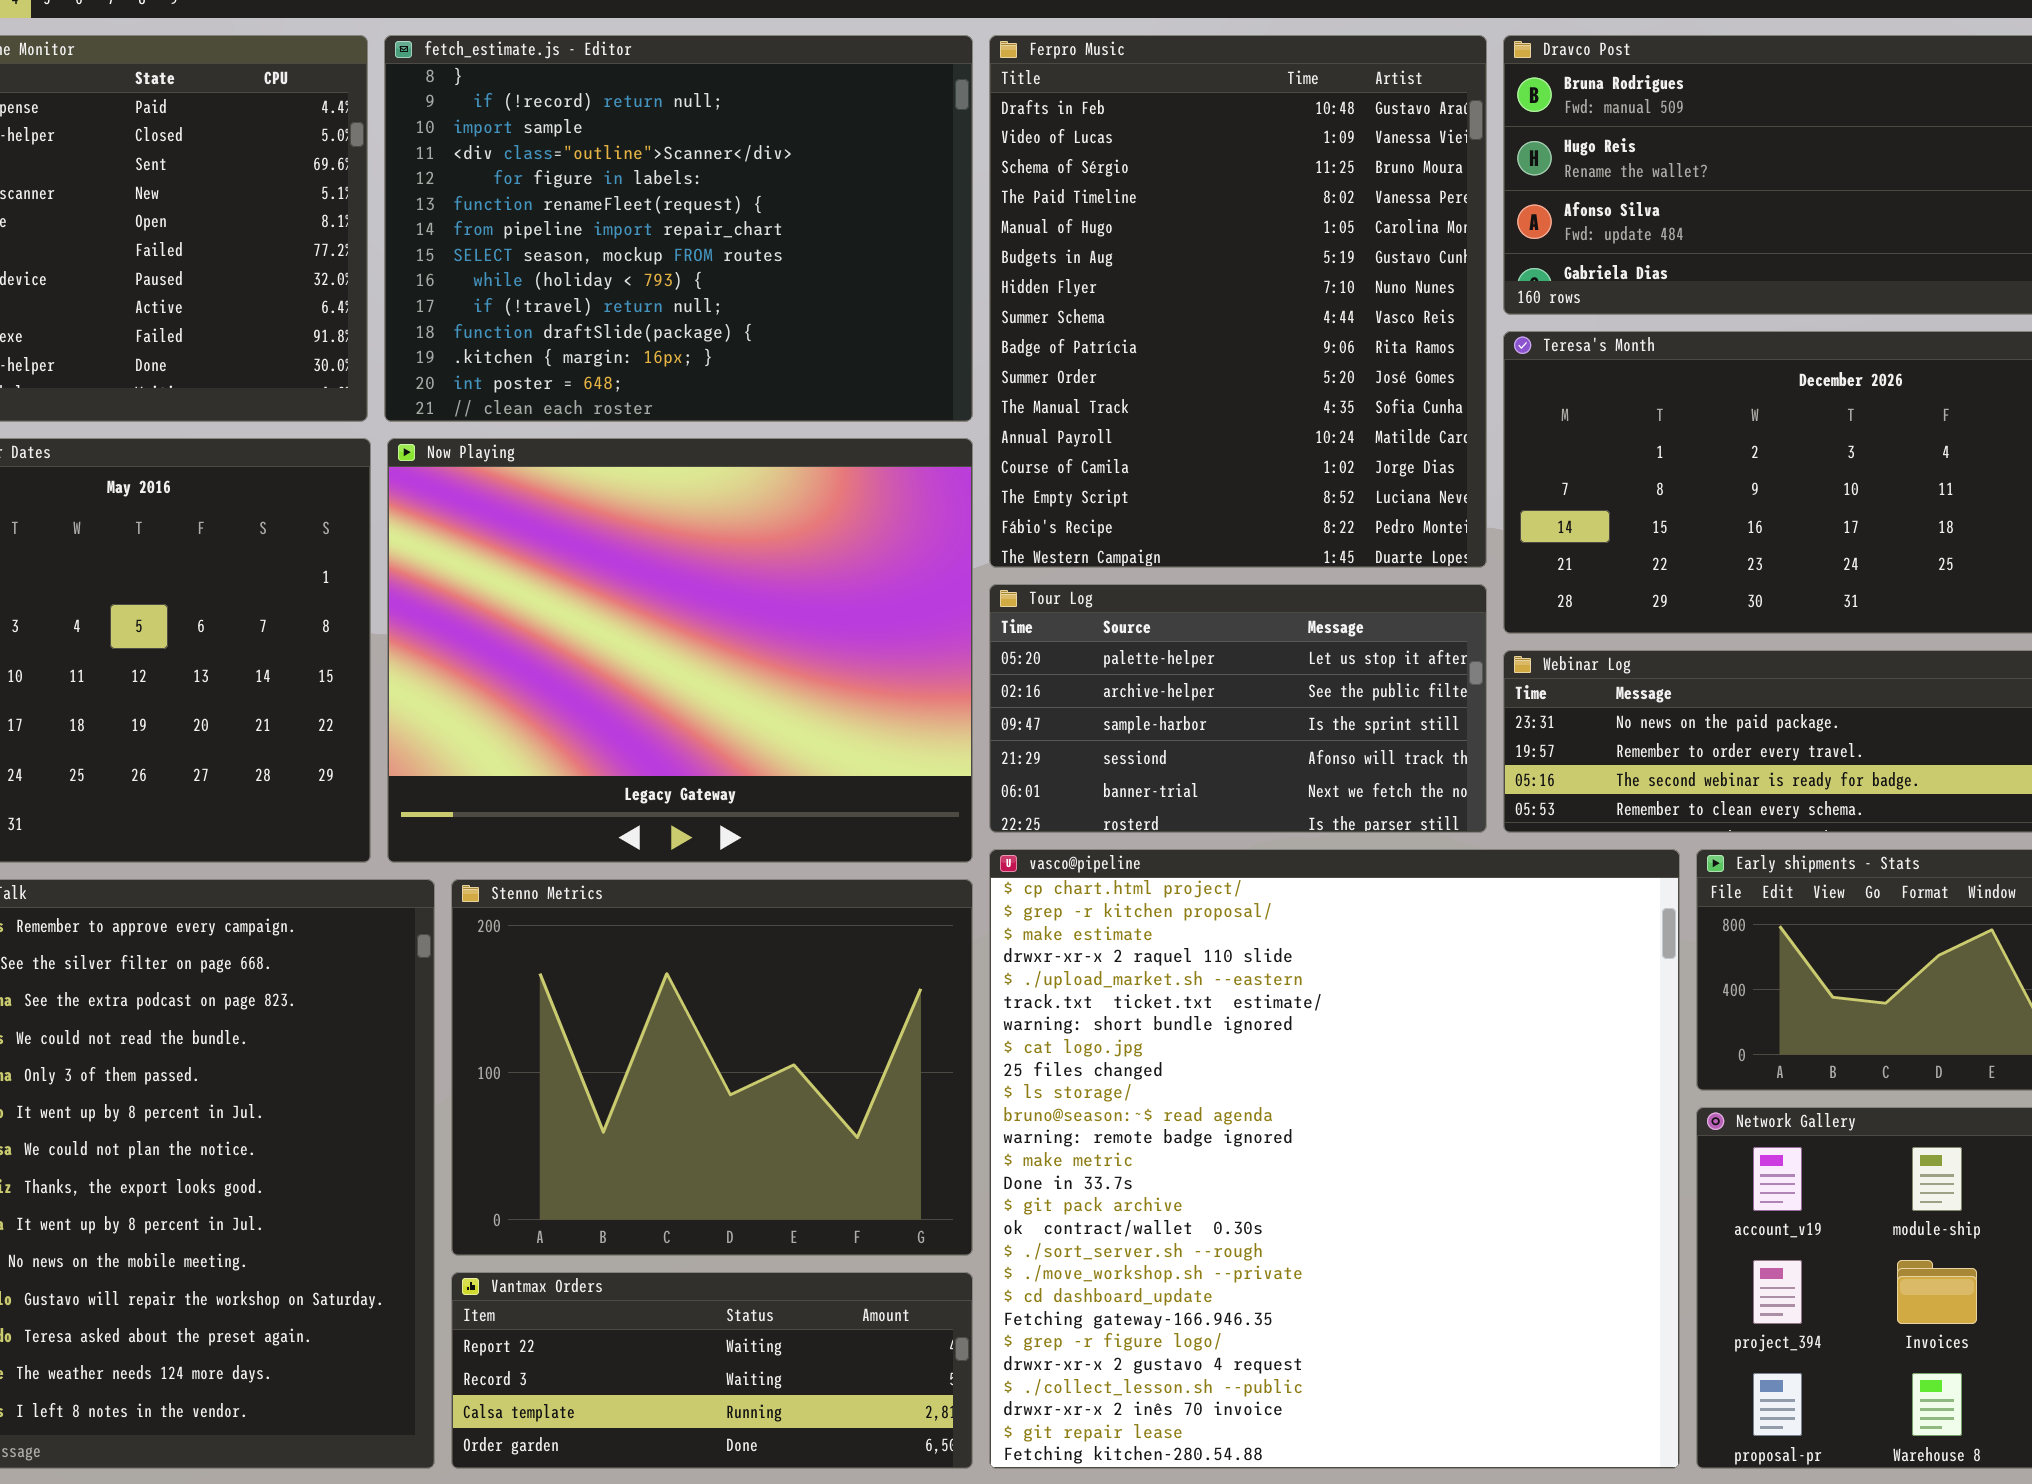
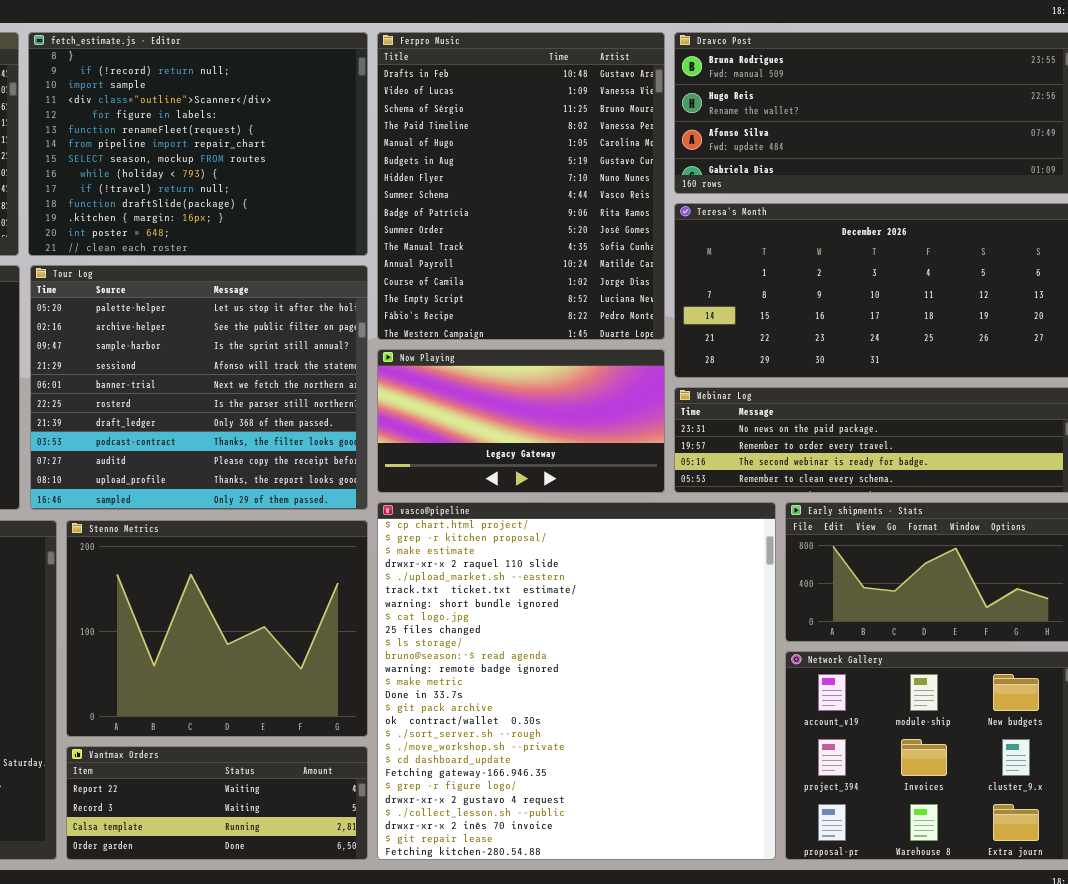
Now Playing: [387,438,973,863] -> [377,349,665,493], moved, resized
Tour Log: [989,584,1487,833] -> [30,265,368,510], moved, resized

